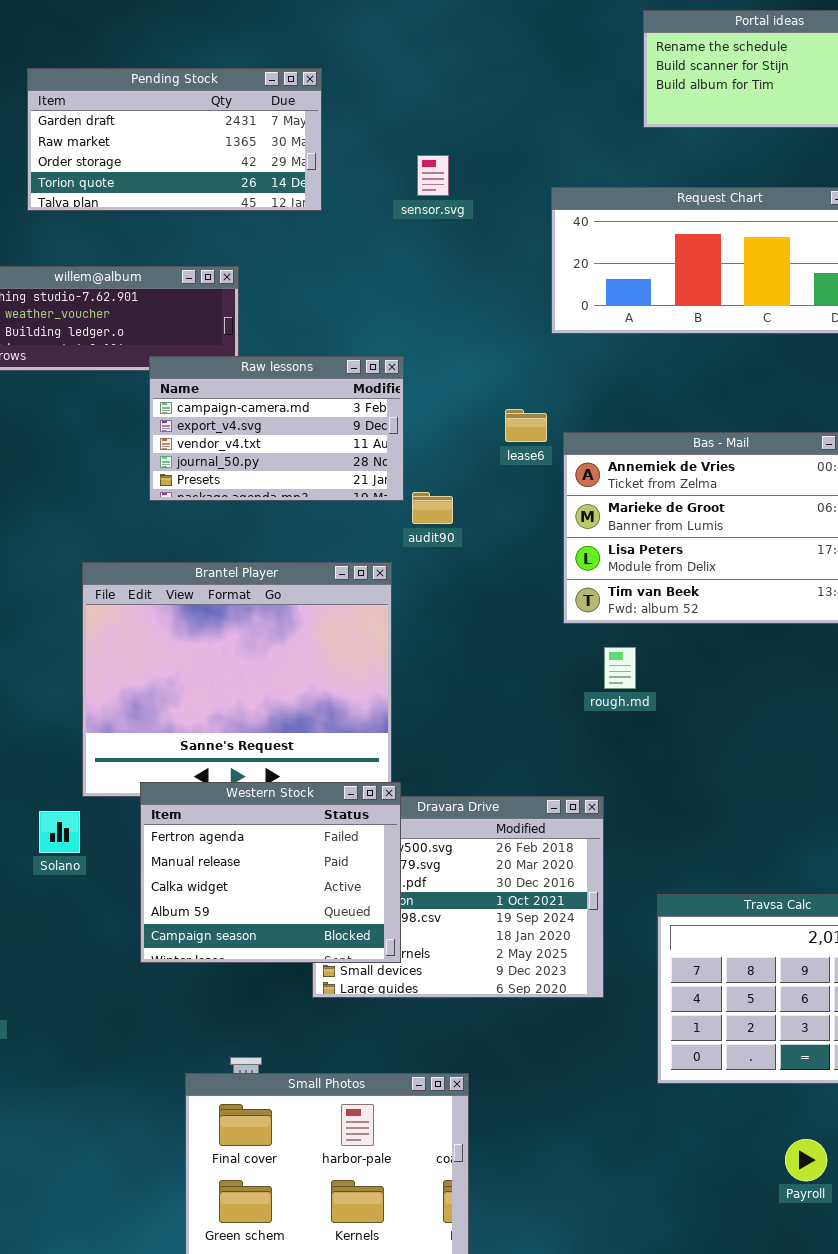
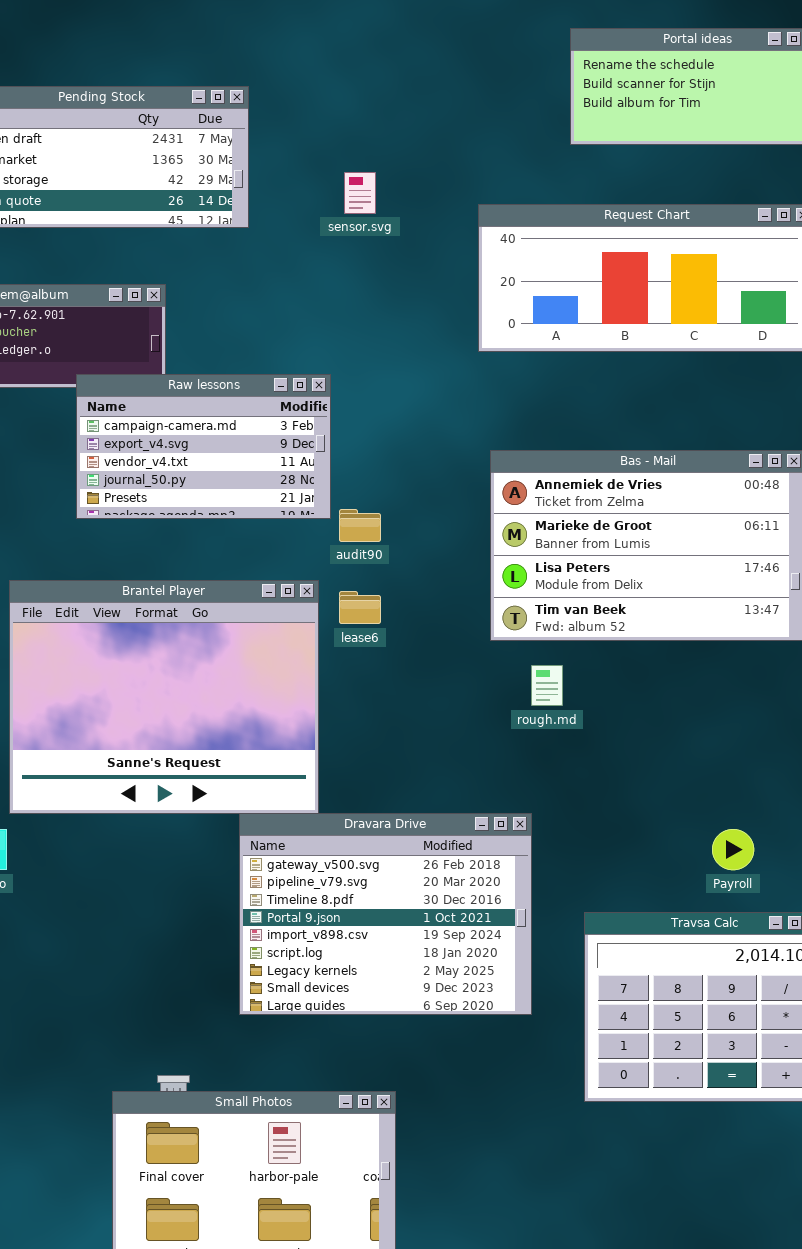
lease6: [505,409,547,442] -> [339,591,381,624], moved
Western Stock: [140,782,401,963] -> none, closed
Payroll: [785,1139,827,1181] -> [712,829,754,870], moved

